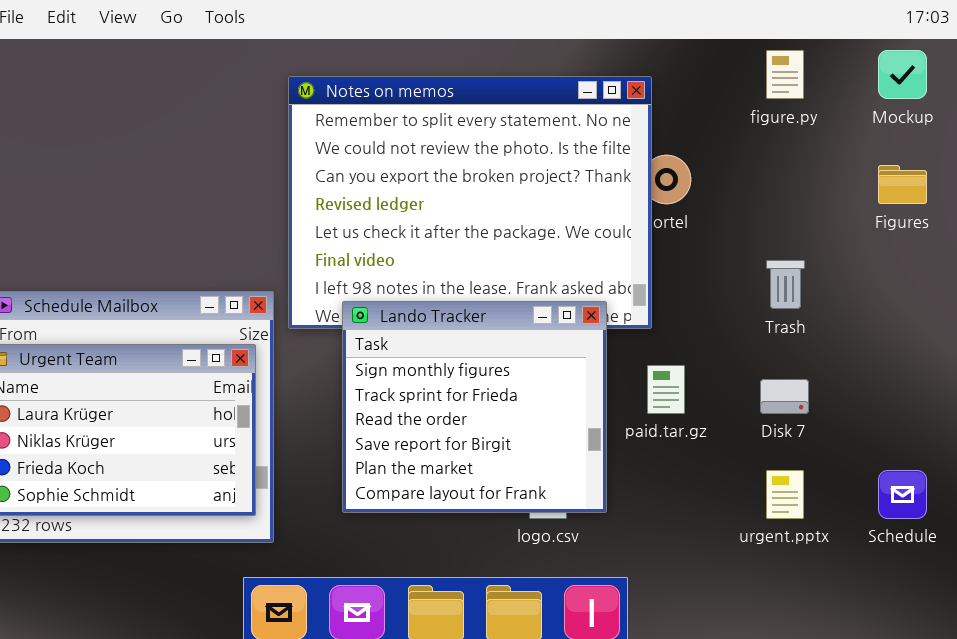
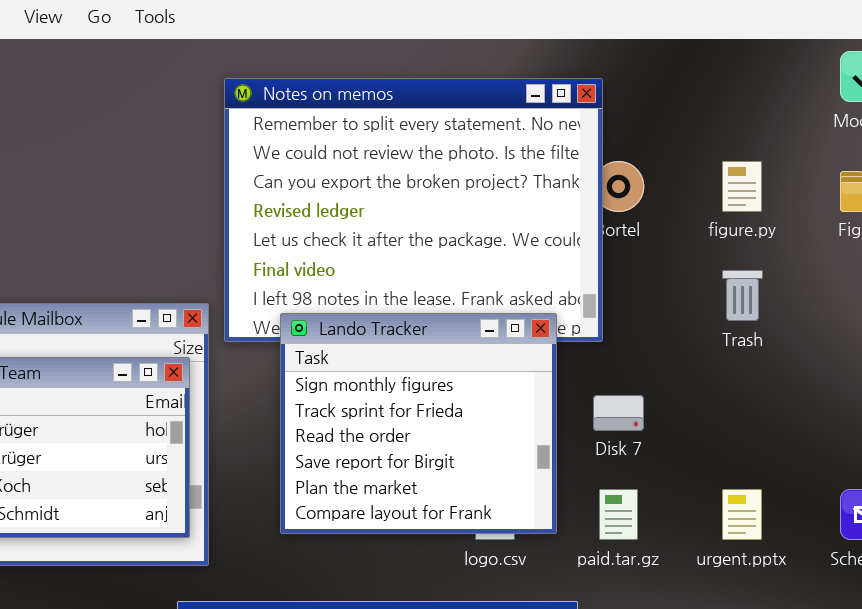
figure.py: [766,50,804,99] -> [722,161,762,212], moved
paid.tar.gz: [647,365,685,414] -> [599,489,638,540], moved
Disk 7: [760,379,809,414] -> [593,395,644,431], moved

